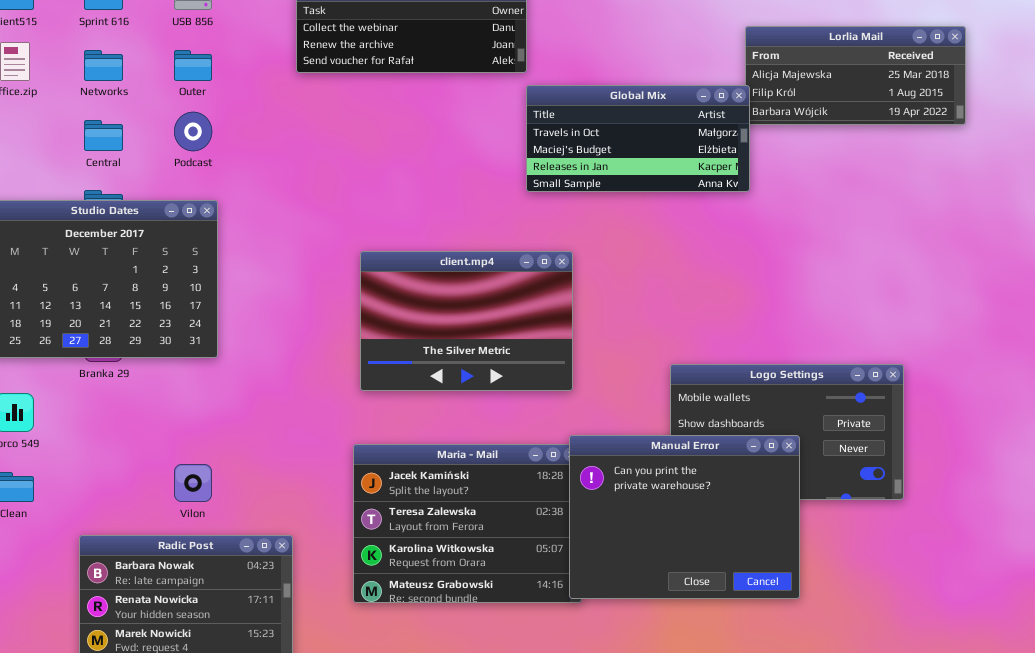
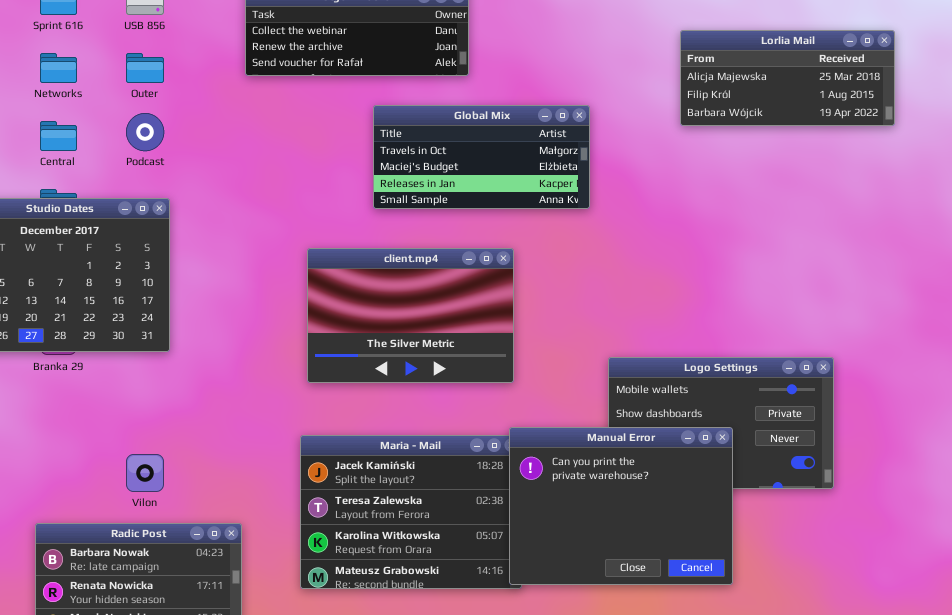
Global Mix: [526,85,750,192] -> [373,105,590,209], moved

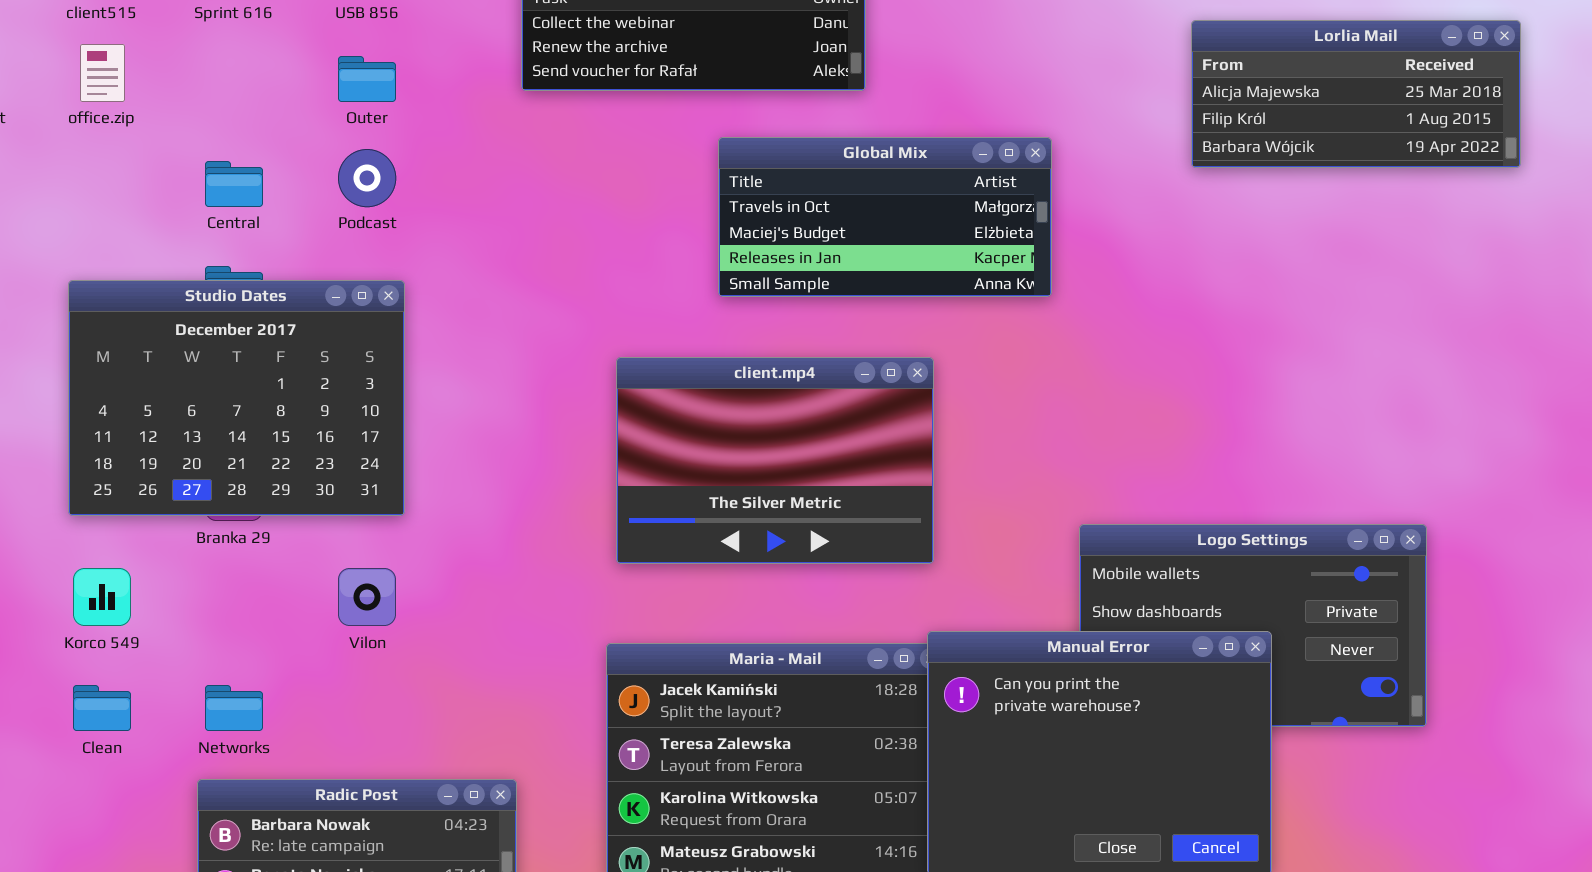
Networks: [40,53,77,83] -> [205,685,263,731], moved
Vilon: [126,454,164,492] -> [338,568,396,626], moved

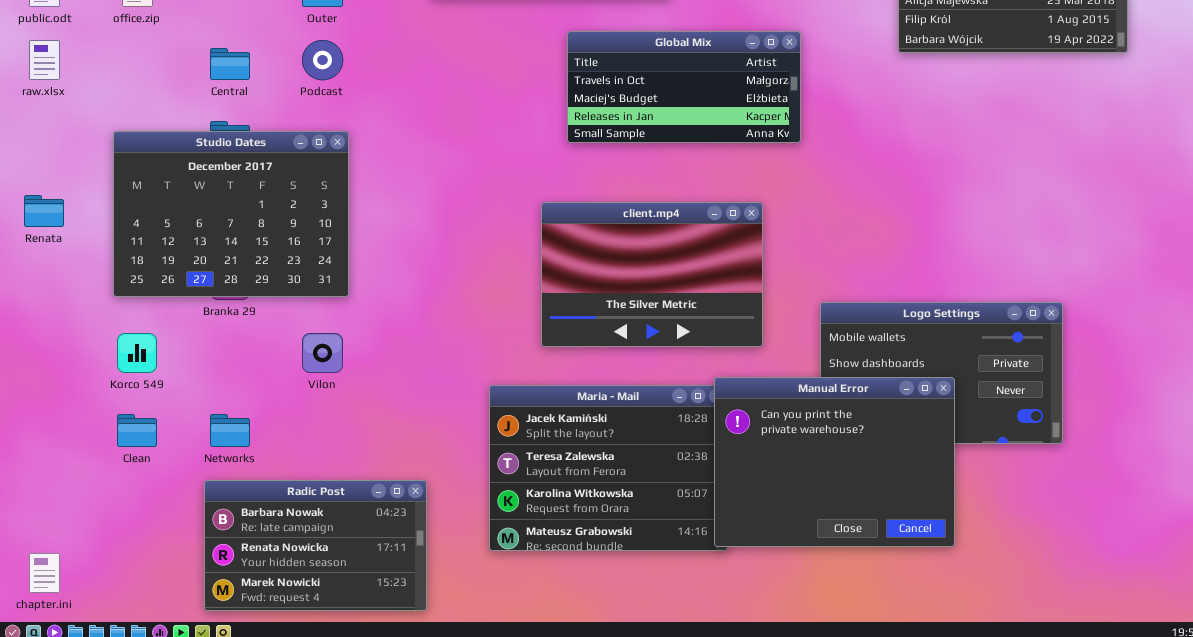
client.mp4: [616,357,934,564] -> [541,202,763,347], moved

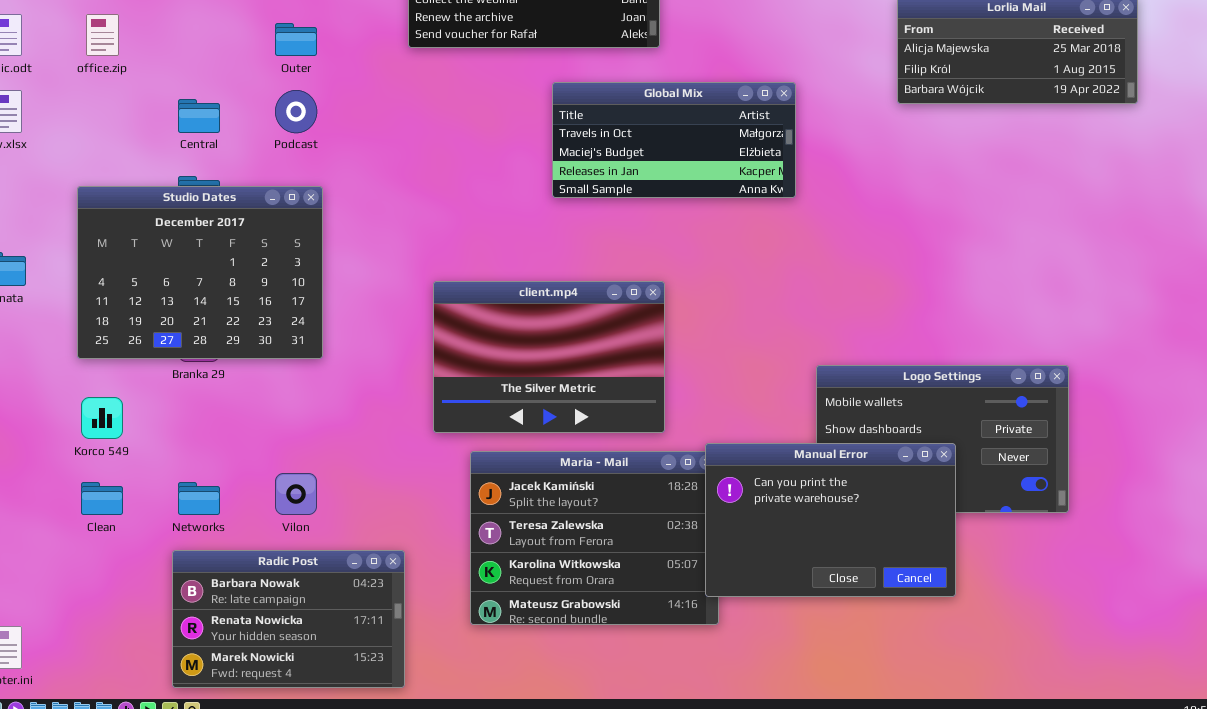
client.mp4: [541,202,763,347] -> [433,281,665,433], moved
Vilon: [302,333,343,373] -> [275,473,317,515], moved
Manual Error: [714,377,955,547] -> [705,443,956,597], resized

